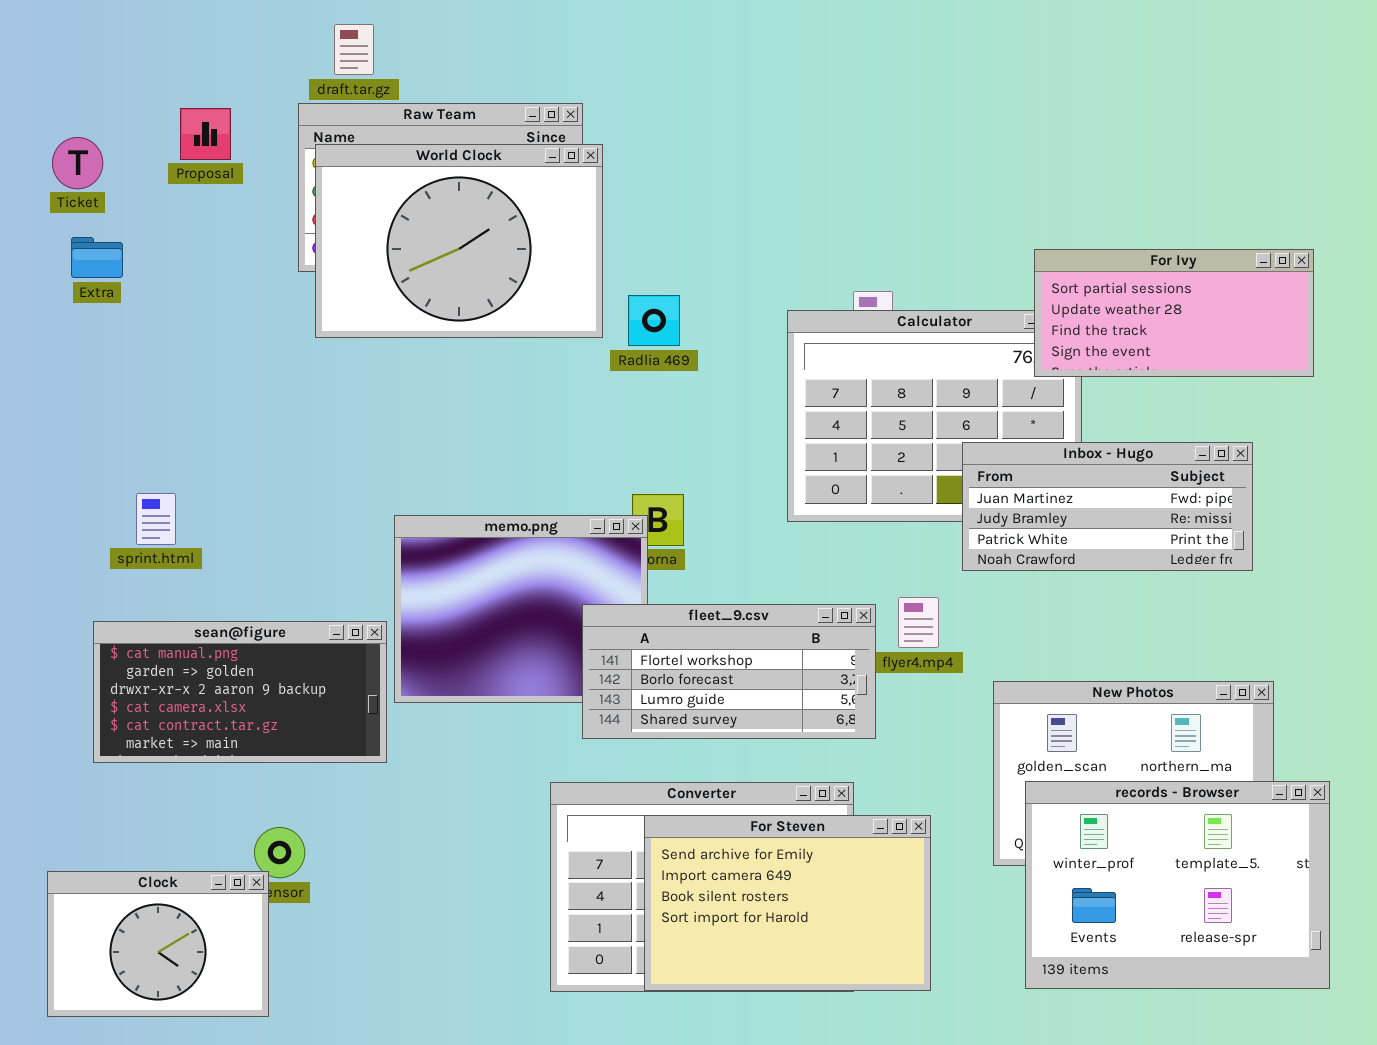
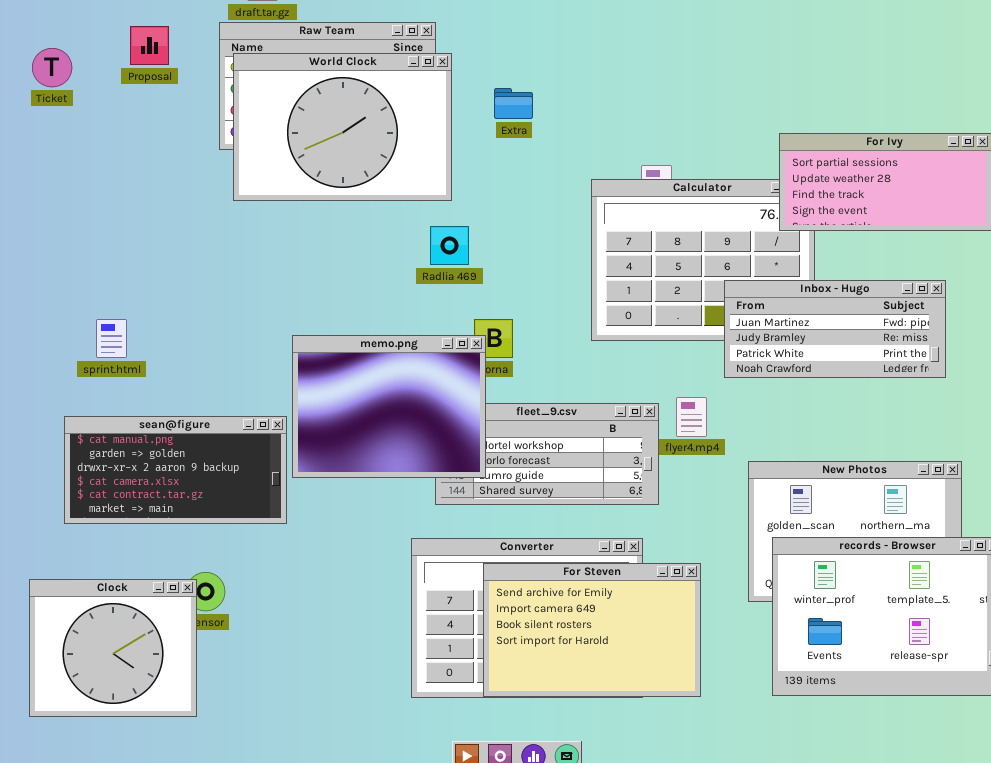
Extra: [71,237,123,278] -> [494,88,533,119], moved
Radlia 469: [628,295,680,346] -> [430,226,469,265], moved
memo.png: [394,515,648,703] -> [292,335,486,478], raised
Clock: [47,871,269,1017] -> [29,579,197,717], resized

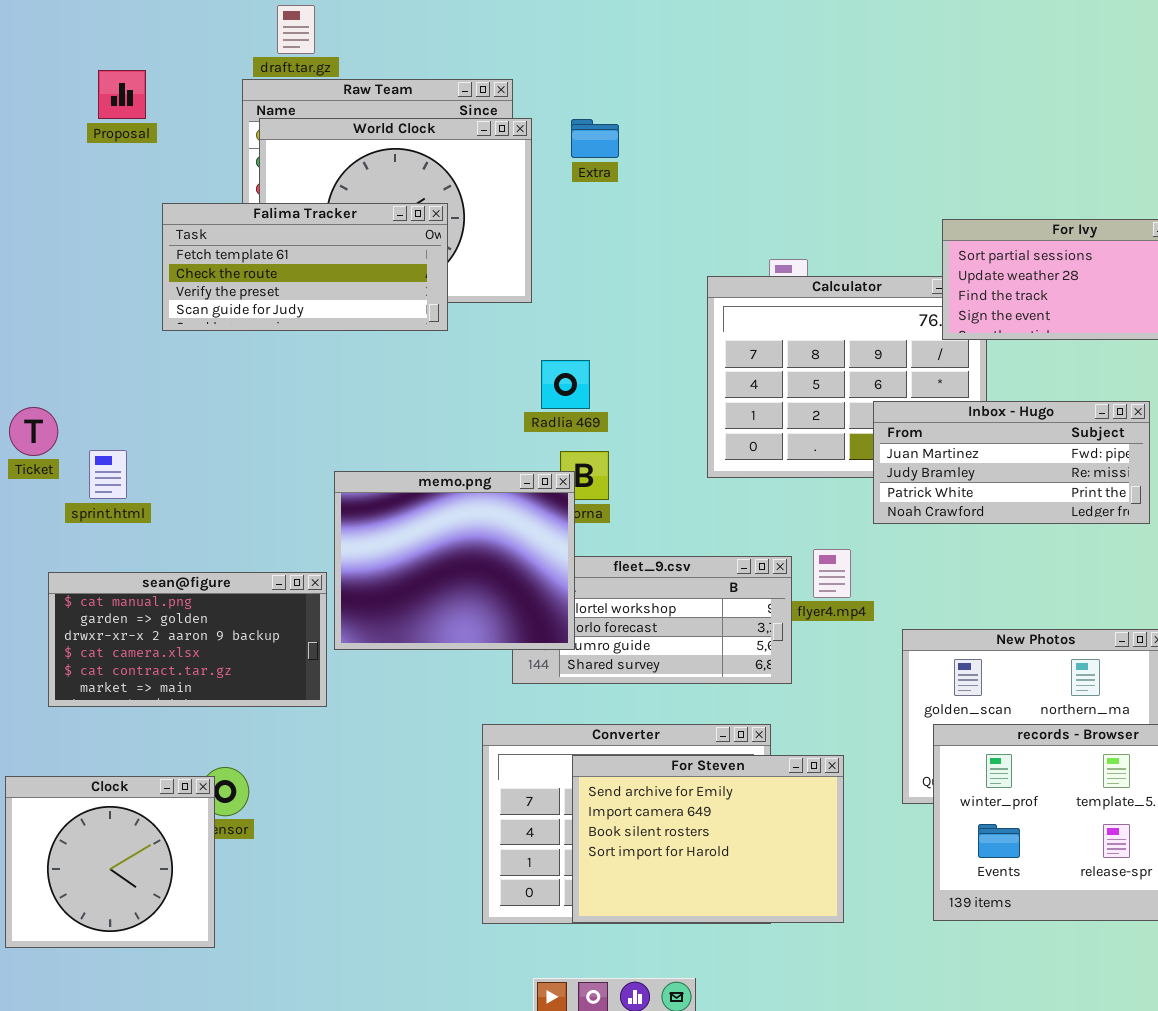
Proposal: [130,26,169,65] -> [98,70,146,119], moved
Ticket: [32,48,72,87] -> [9,407,58,456], moved
Extra: [494,88,533,119] -> [571,119,619,158], moved
Falima Tracker: none -> [162,203,448,331], opened
Radlia 469: [430,226,469,265] -> [541,360,590,409], moved

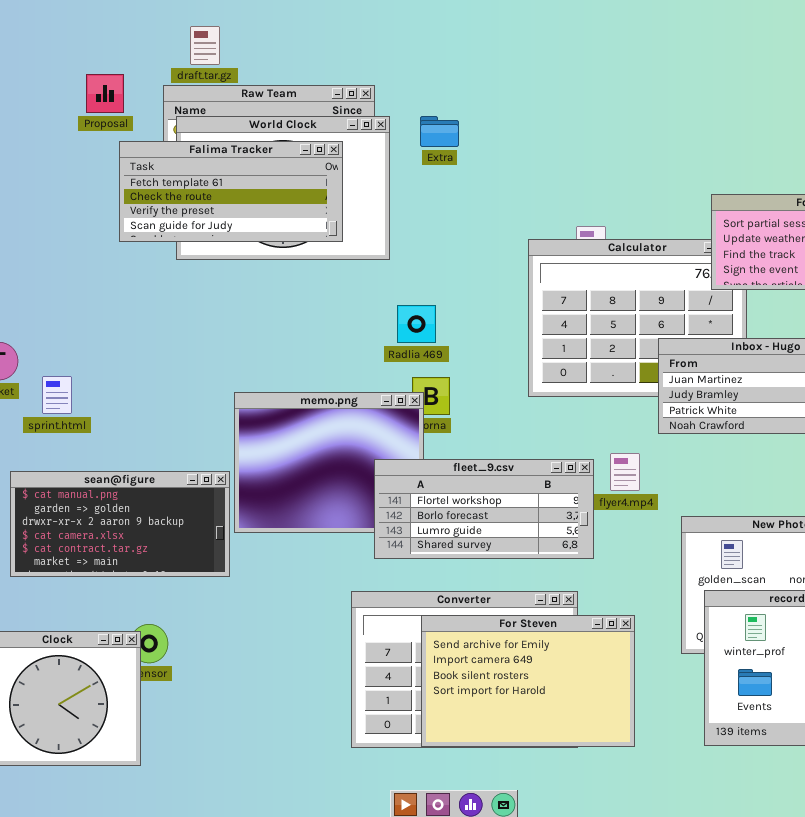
Proposal: [98,70,146,119] -> [86,74,124,113], moved
Falima Tracker: [162,203,448,331] -> [119,141,343,242], moved
fleet_9.csv: [512,556,792,684] -> [374,459,594,559], raised

